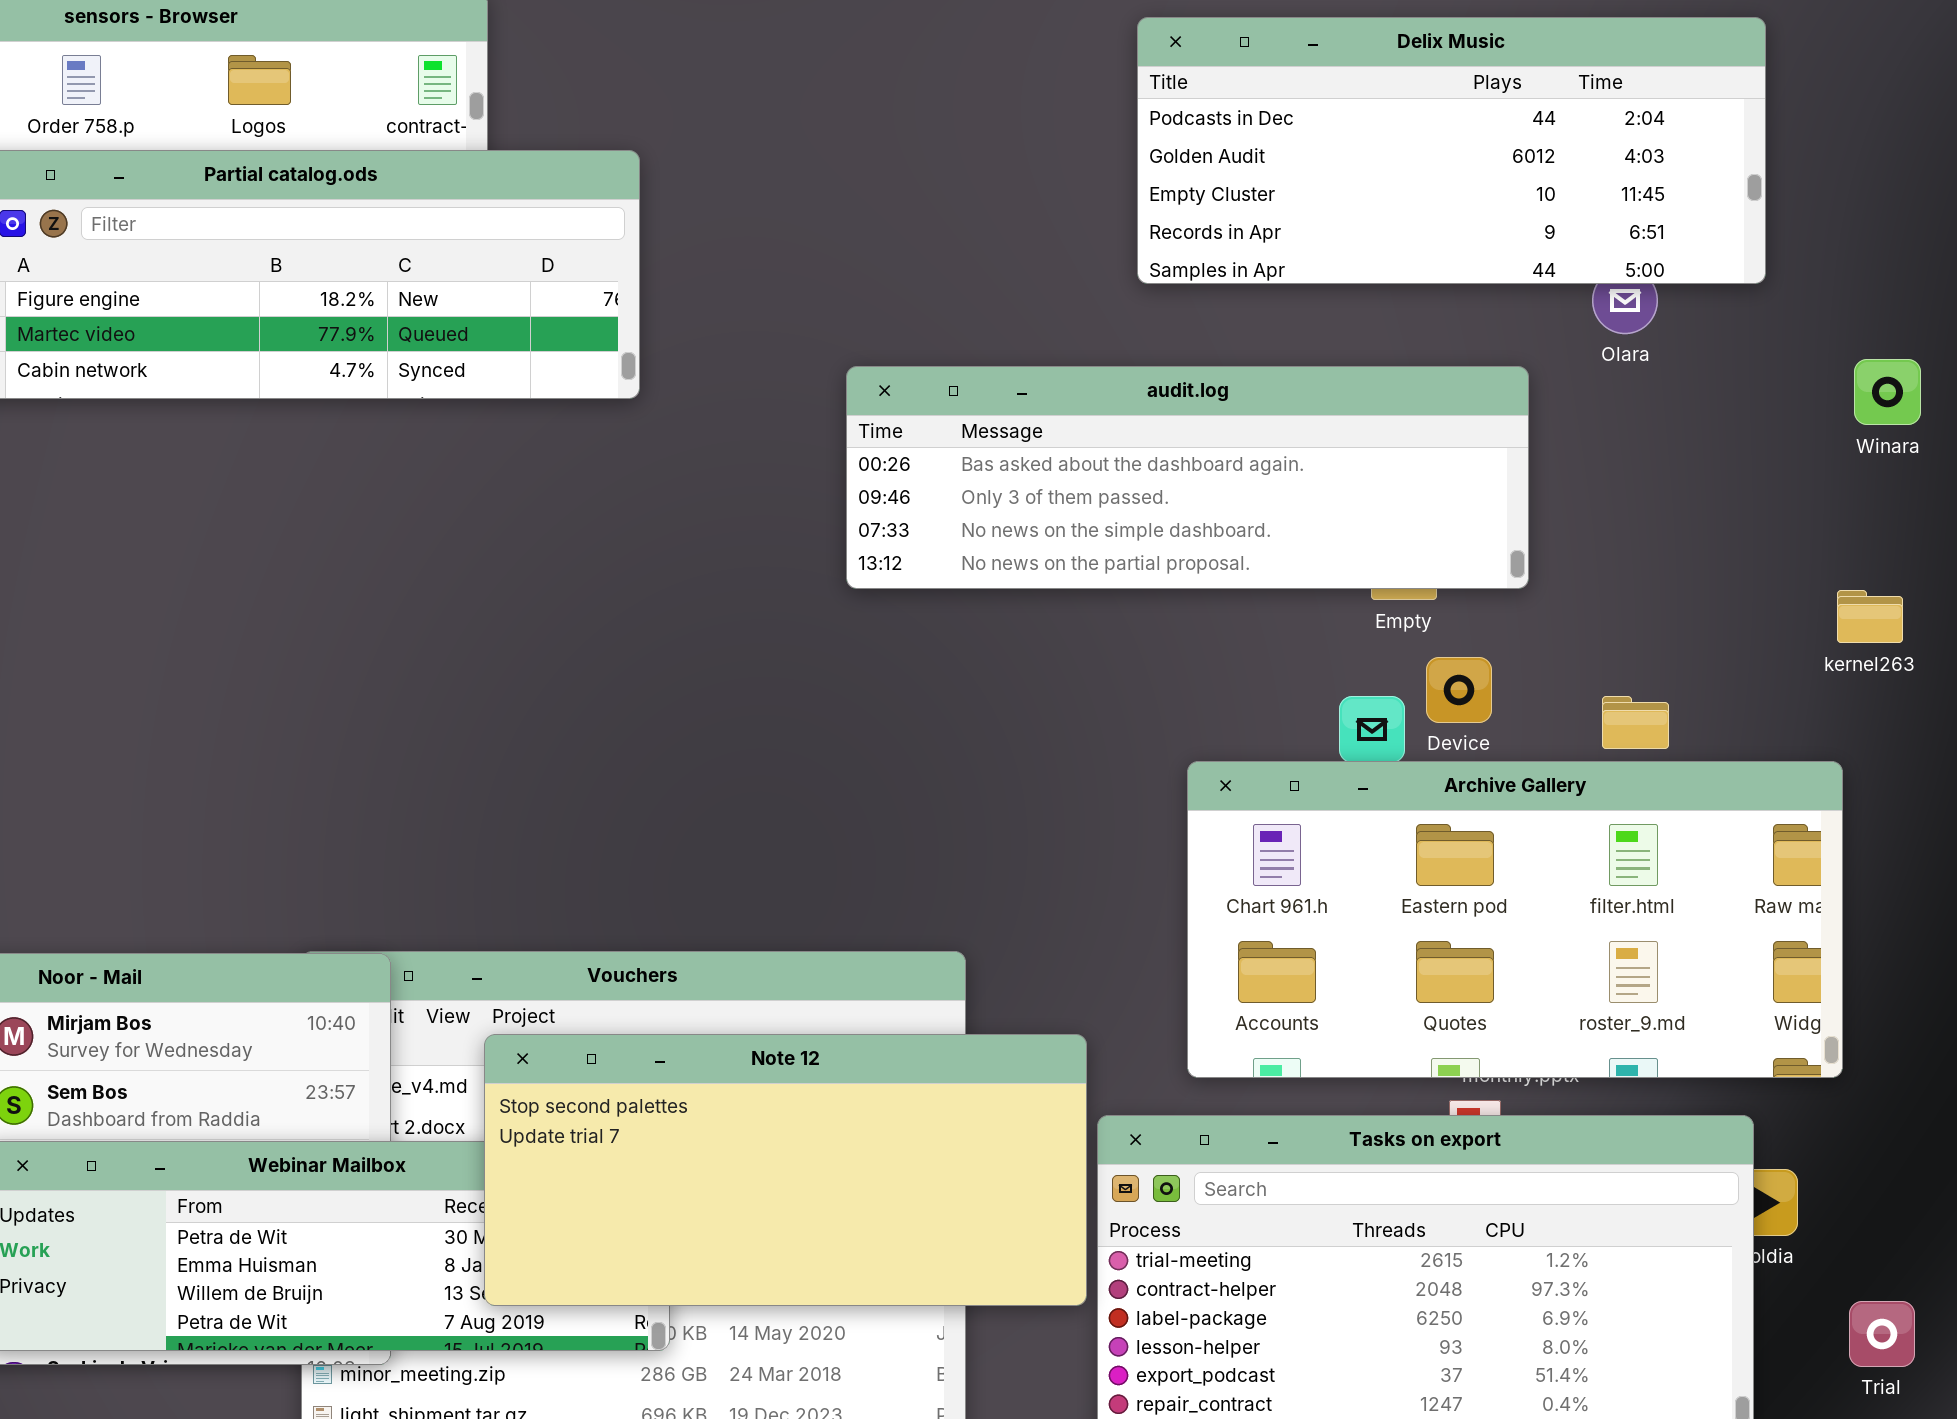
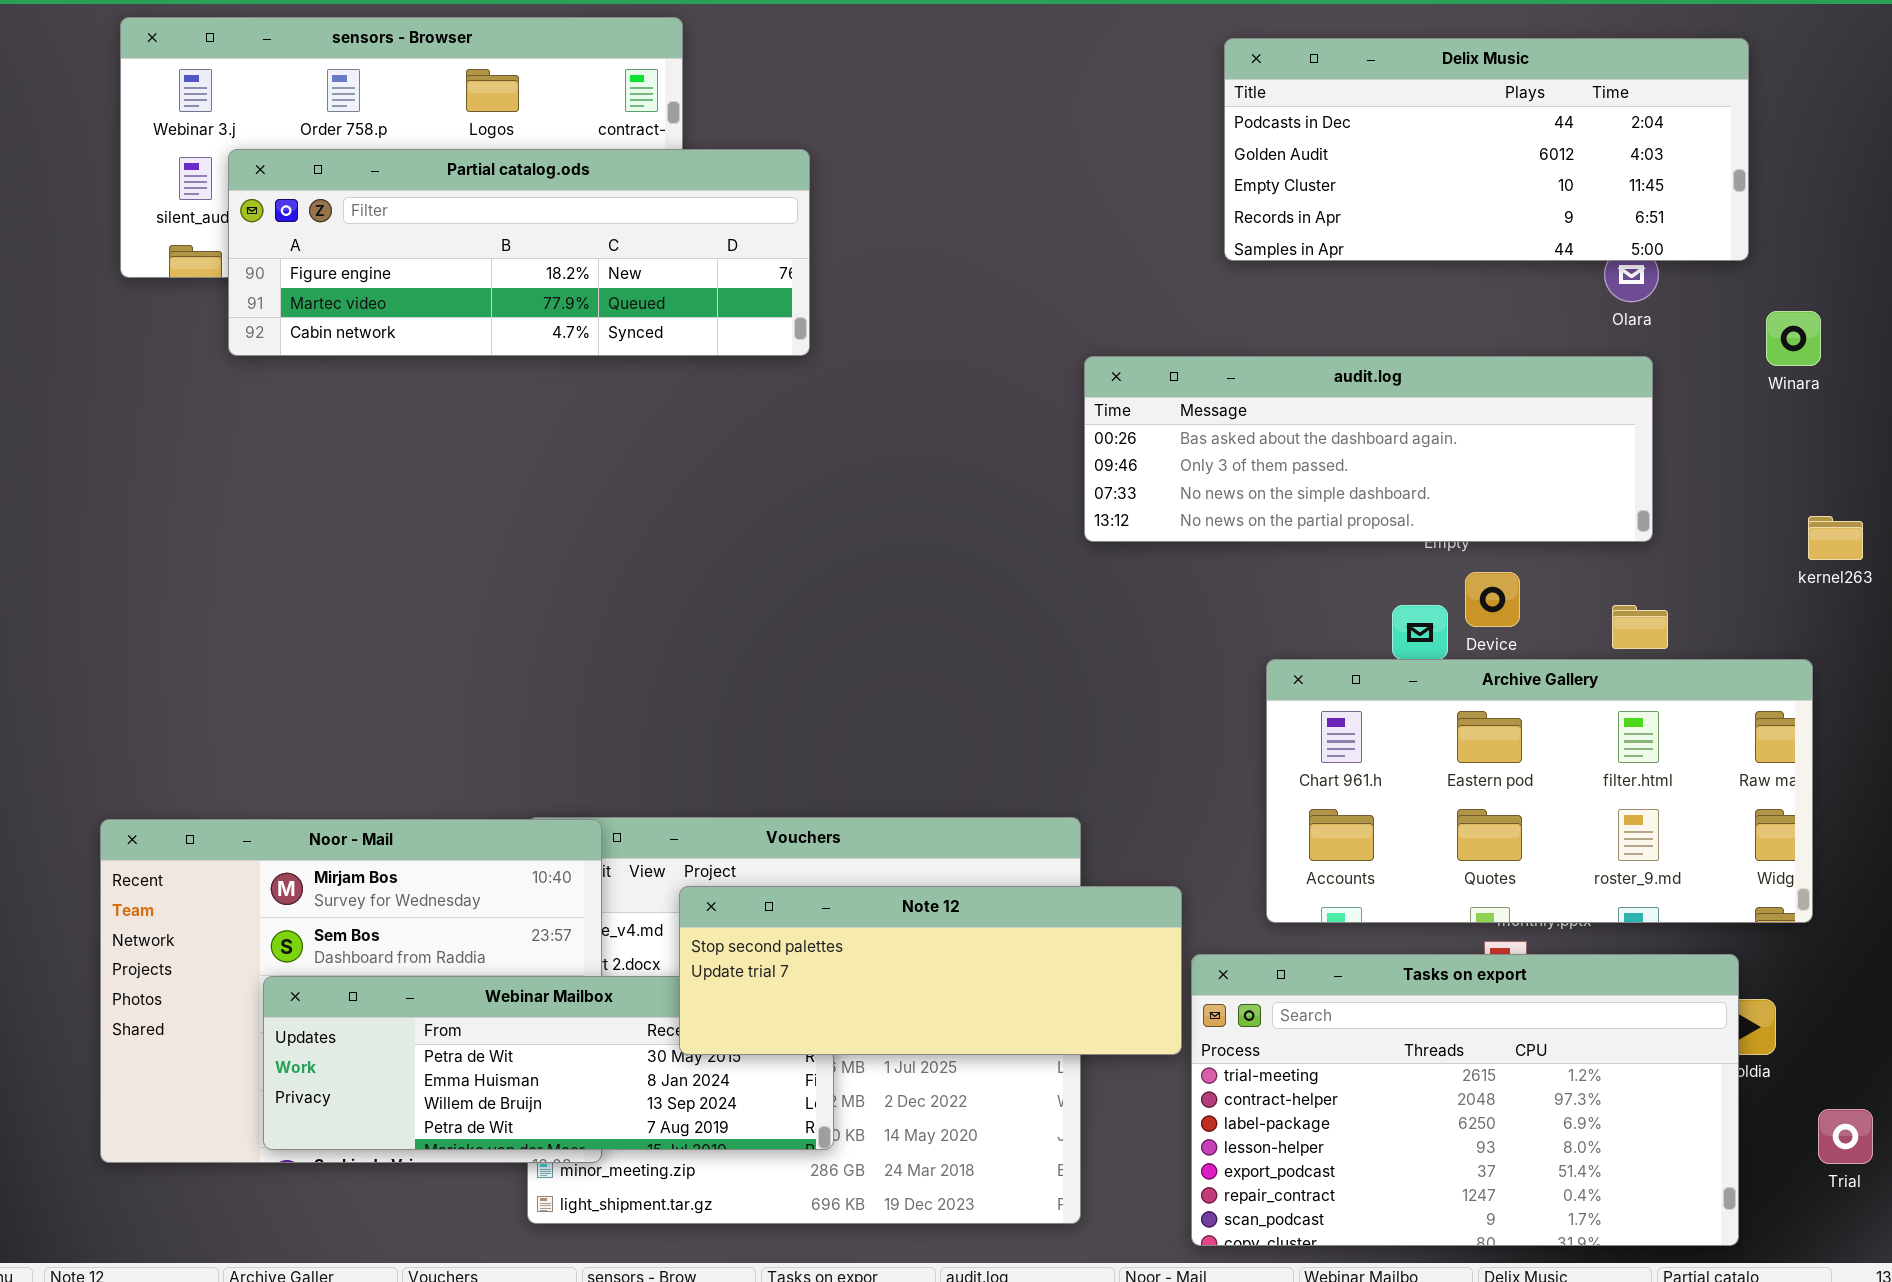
Winara: [1854,359,1921,425] -> [1766,311,1821,366], moved
audit.log: [846,366,1529,589] -> [1084,356,1653,542], moved
Note 12: [484,1034,1087,1306] -> [679,886,1182,1055], resized

